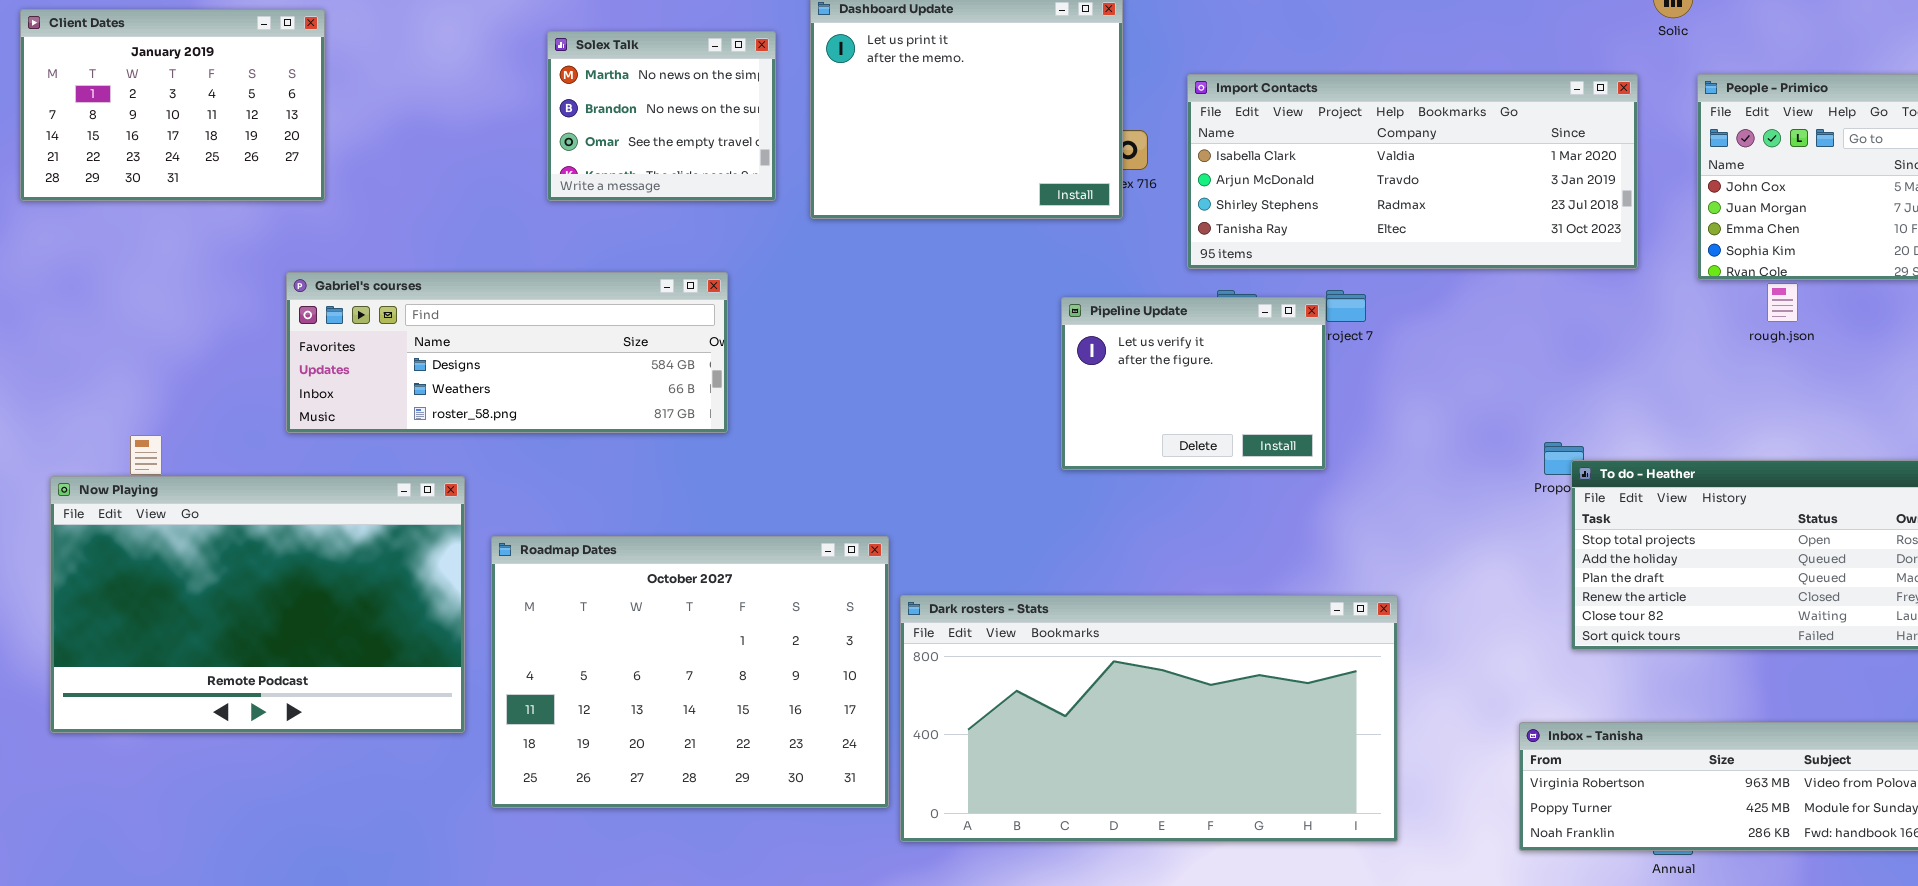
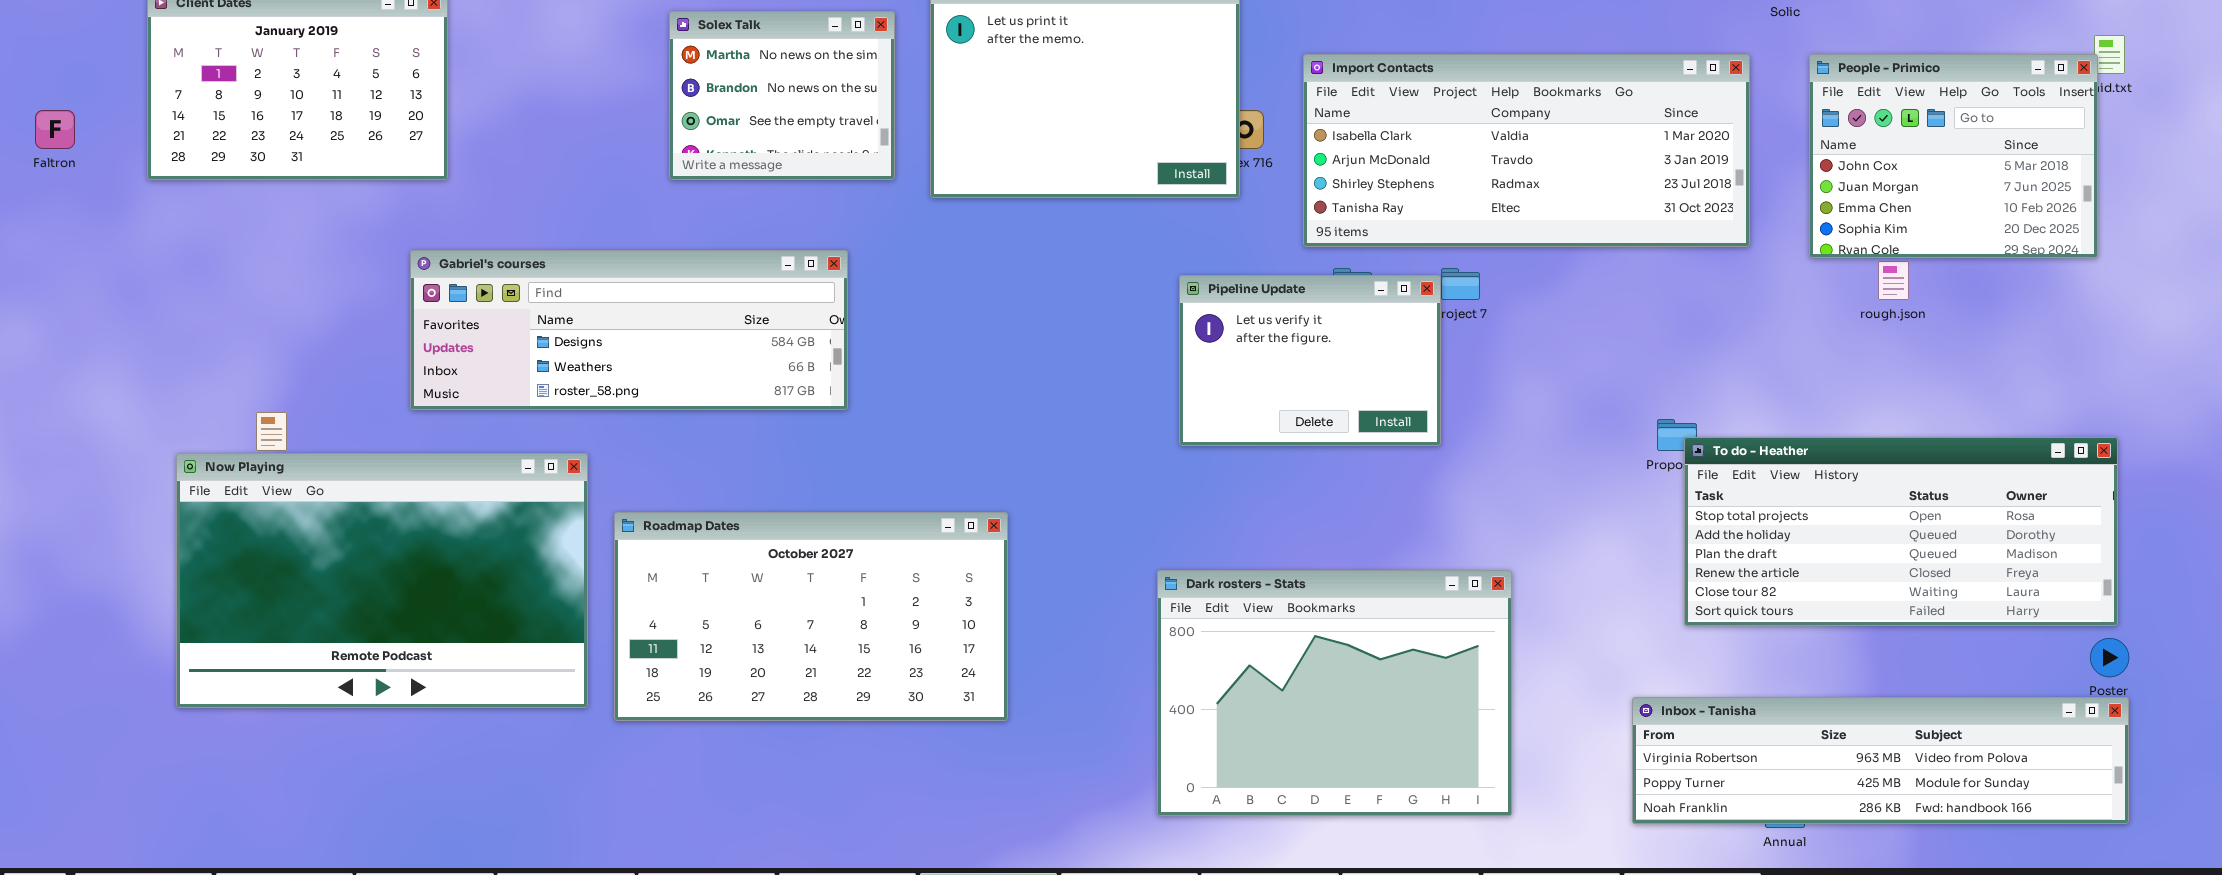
Roadmap Dates: [491,536,889,808] -> [614,512,1008,721], resized
Dark rosters - Stats: [900,595,1398,842] -> [1157,570,1512,816], resized

